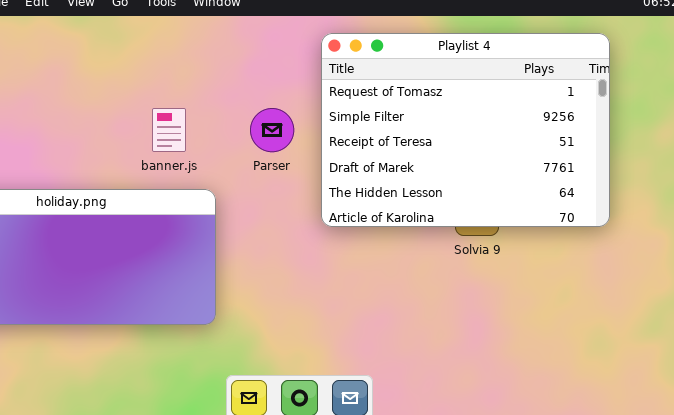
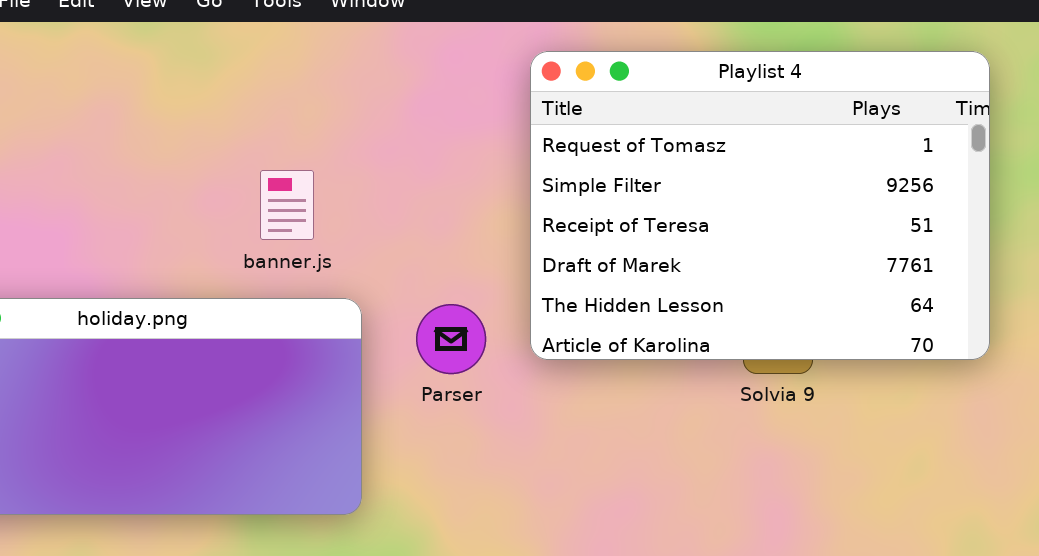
Parser: [250,108,294,152] -> [416,304,486,374], moved

